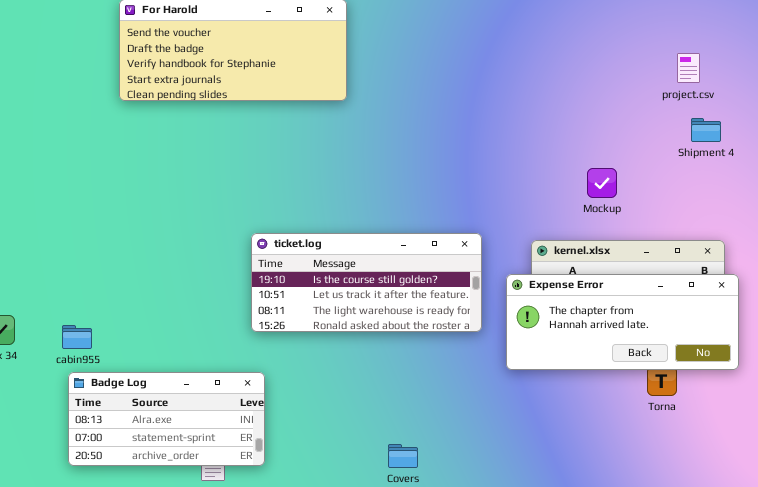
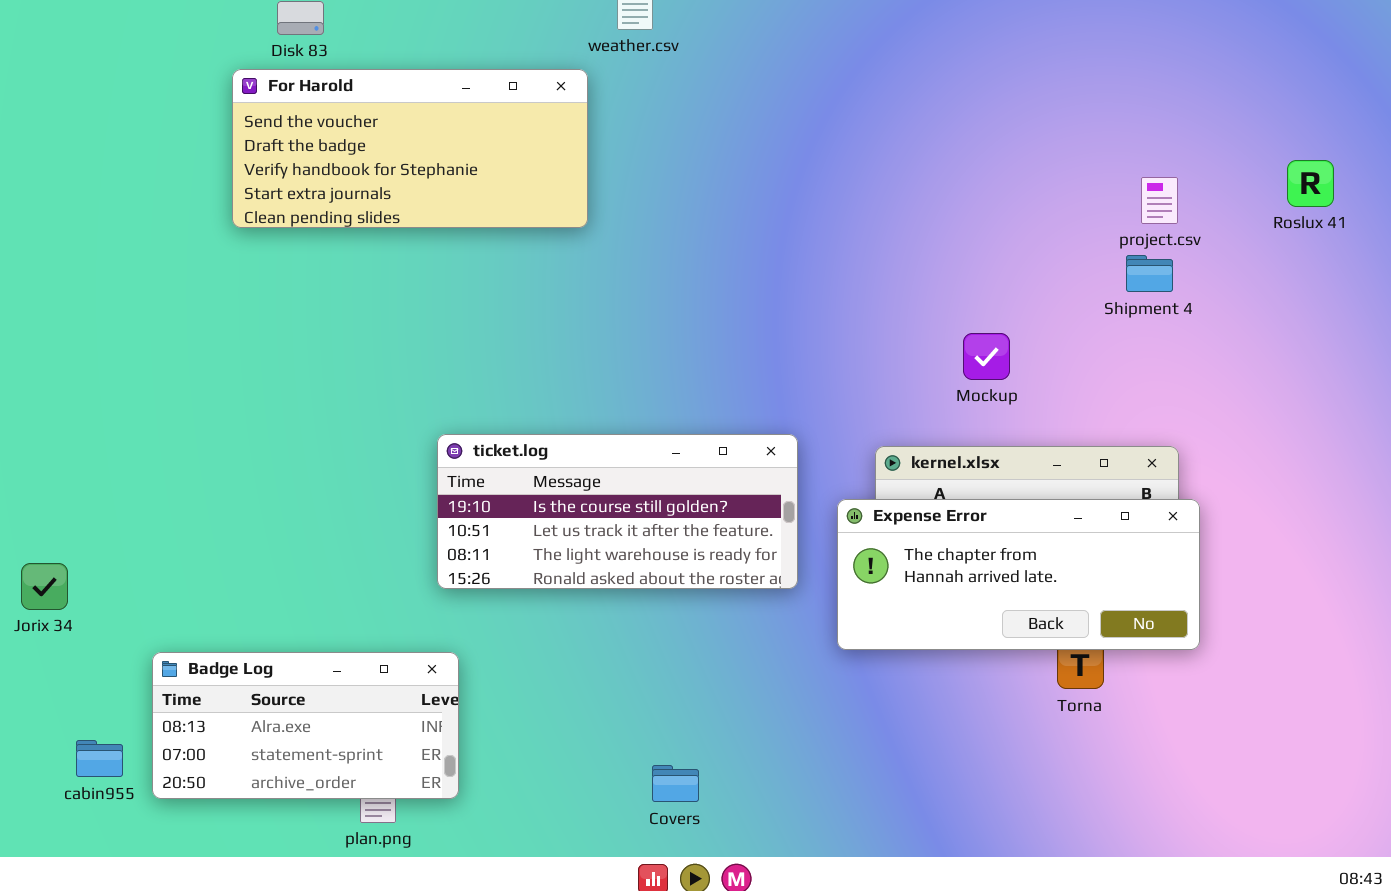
project.csv: [677,53,700,83] -> [1141,177,1178,224], moved
cabin955: [62,325,92,349] -> [76,740,123,777], moved

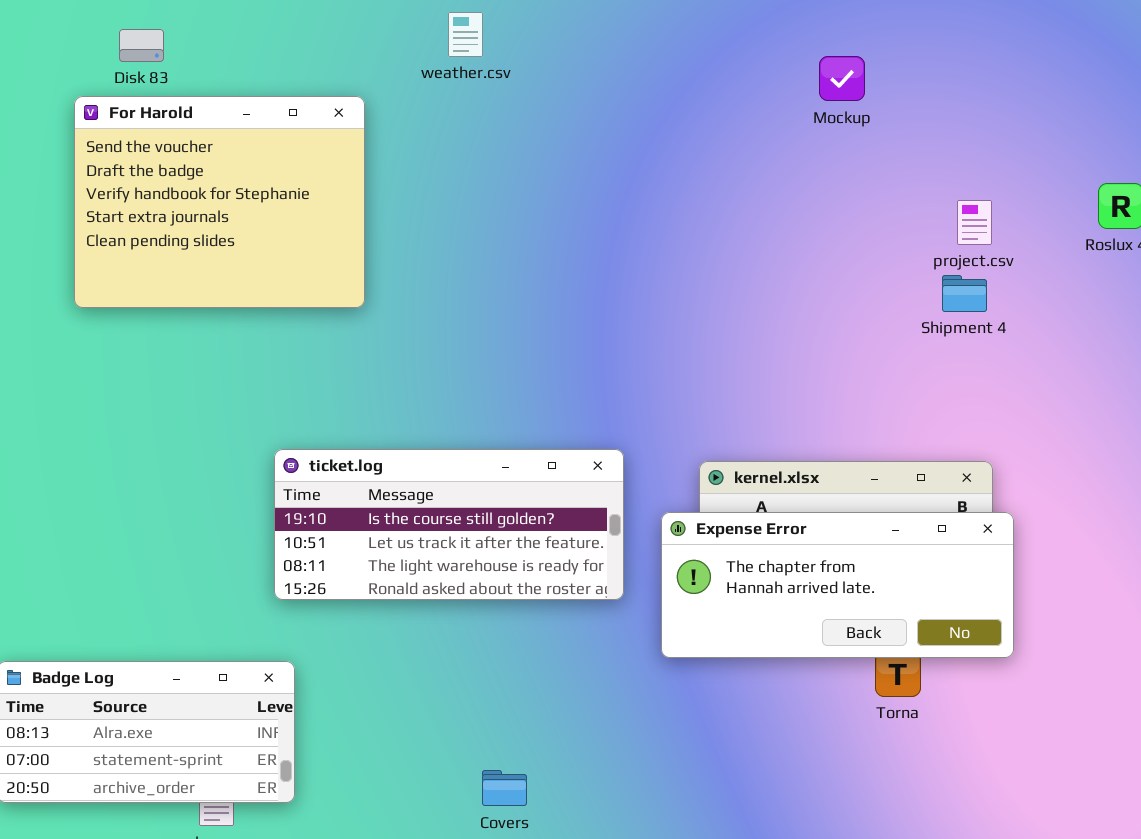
For Harold: [232,69,588,228] -> [74,96,365,308], resized
Mockup: [963,333,1010,380] -> [819,56,865,101], moved

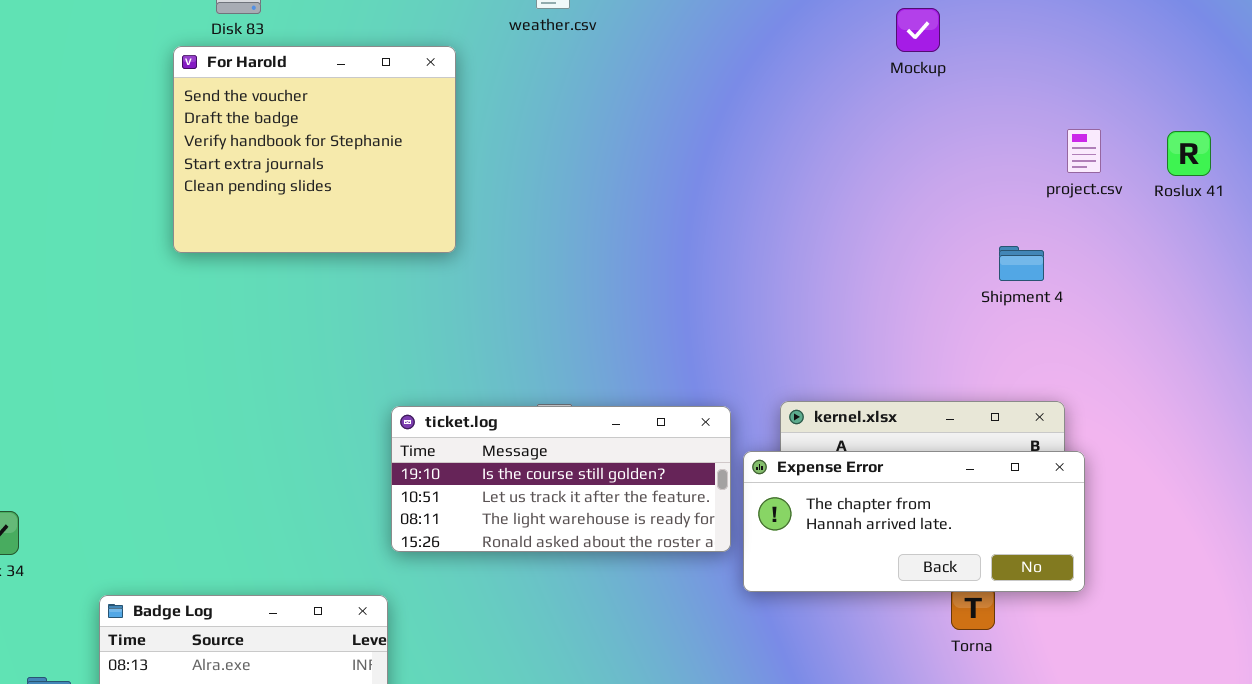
project.csv: [957,200,992,245] -> [1067,129,1101,173], moved
Shipment 4: [942,275,987,312] -> [999,246,1044,281], moved
ticket.log: [274,449,624,600] -> [391,406,731,552], moved

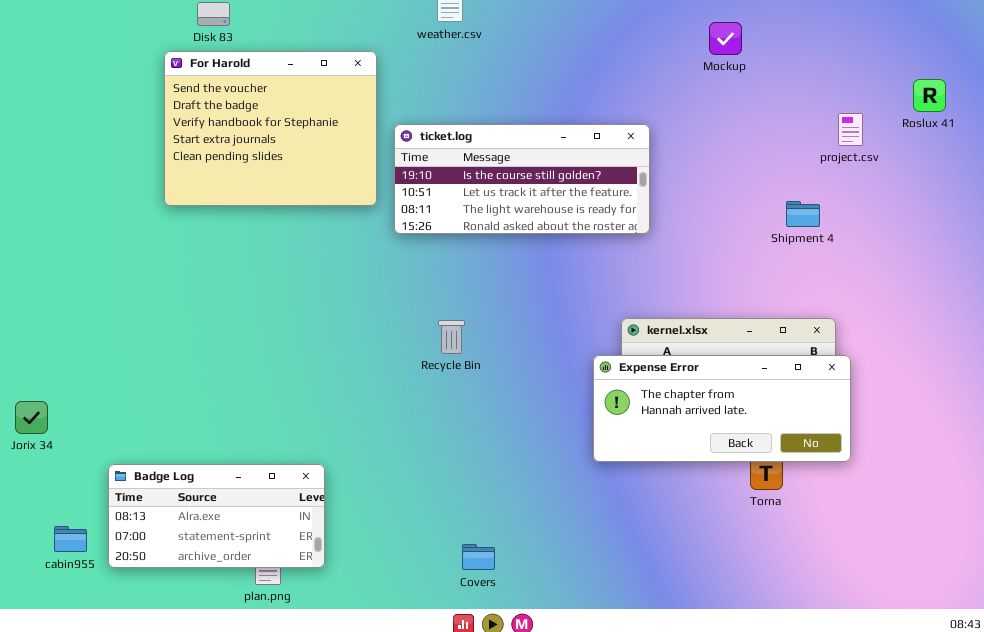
Roslux 41: [1167,131,1211,176] -> [913,79,946,112], moved
ticket.log: [391,406,731,552] -> [394,124,650,234], moved

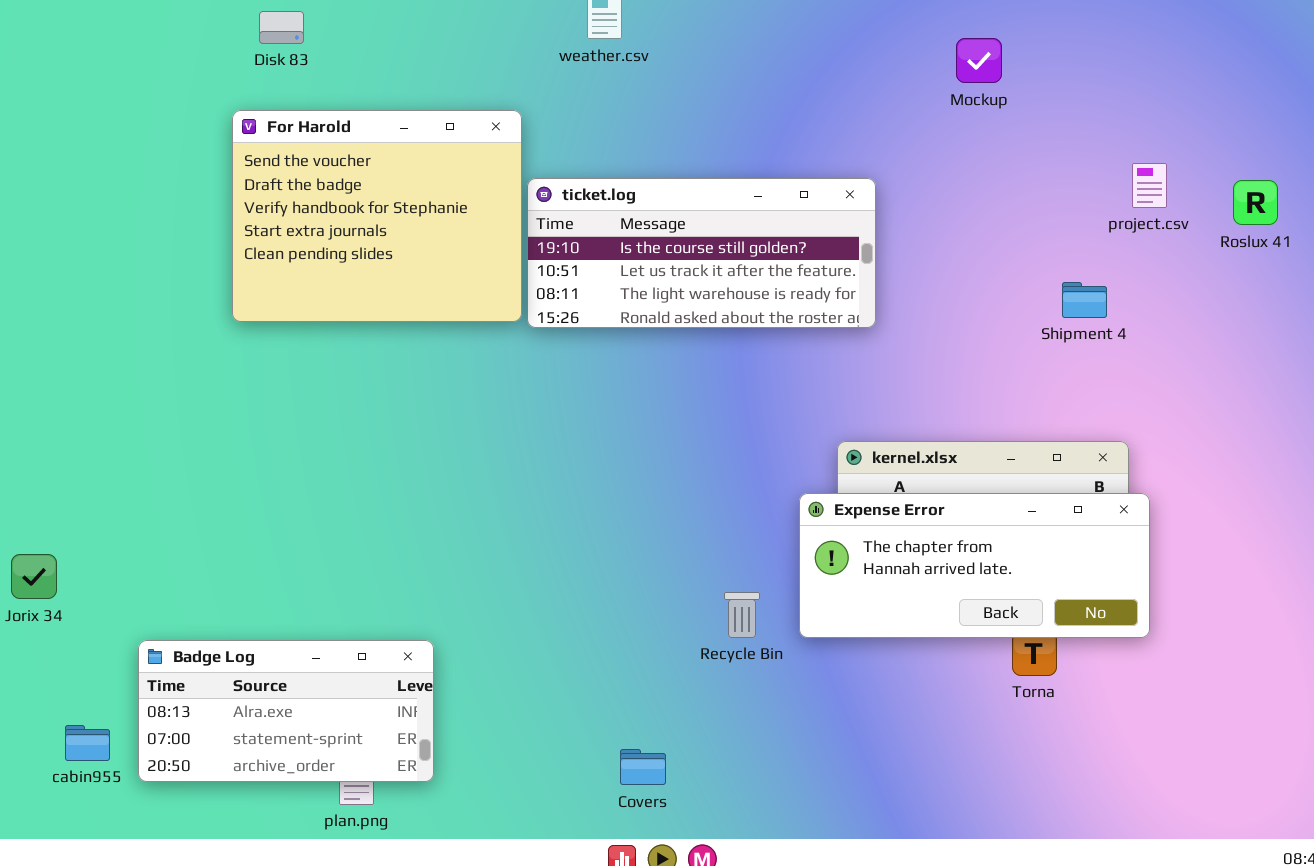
For Harold: [164,51,377,206] -> [232,110,522,322], moved
Roslux 41: [913,79,946,112] -> [1233,180,1278,225], moved
Recycle Bin: [438,320,465,354] -> [724,592,760,638], moved

